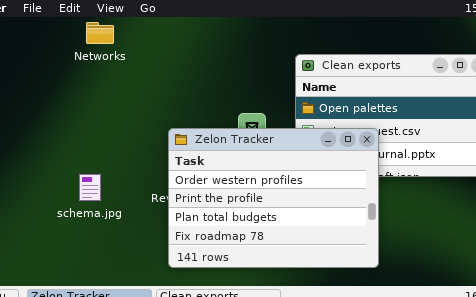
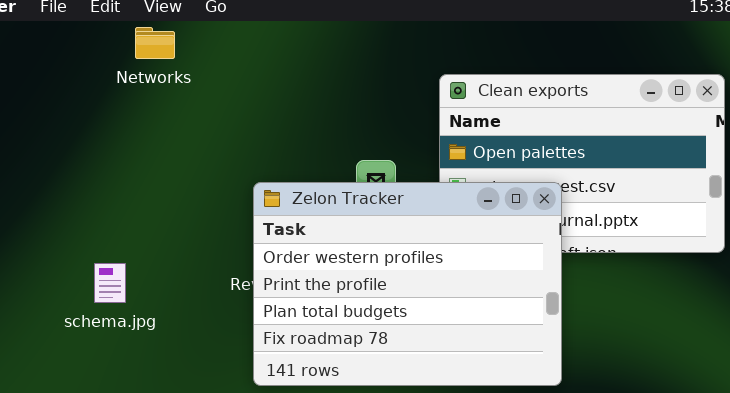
schema.jpg: [79,174,101,201] -> [94,263,126,303], moved

